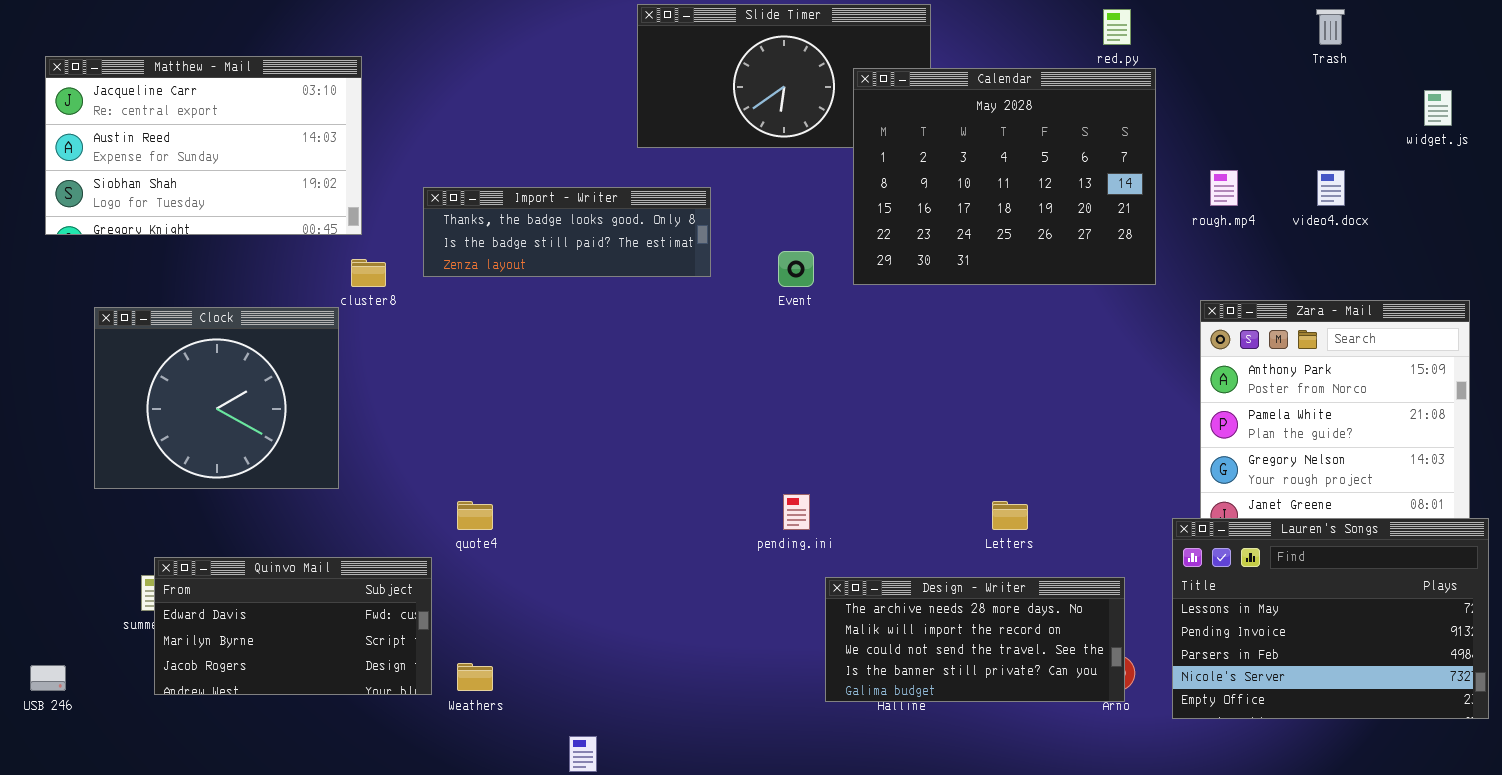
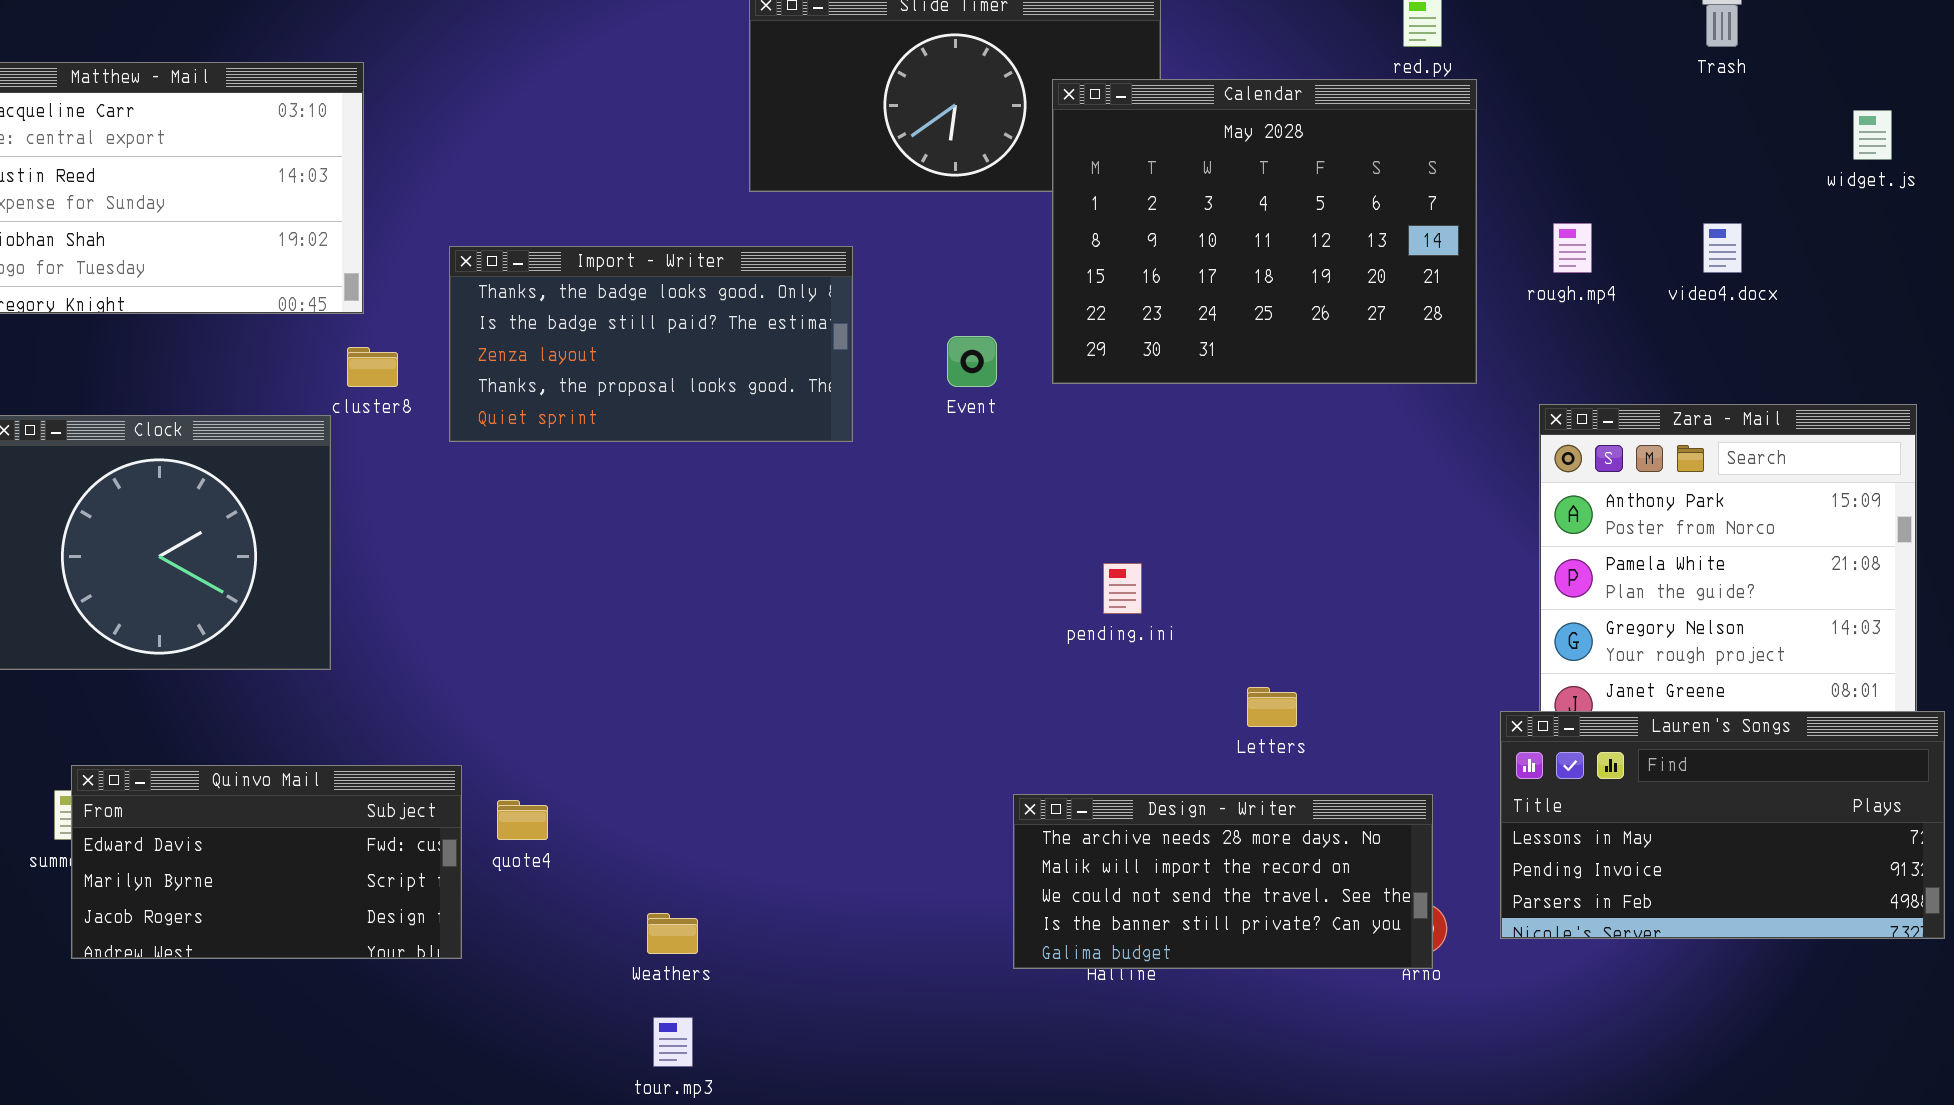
Import - Writer: [423,187,711,277] -> [449,246,853,442], resized
pending.ini: [783,494,810,530] -> [1103,563,1142,614], moved
quote4: [457,501,493,530] -> [497,800,548,840], moved
Lauren's Songs: [1172,518,1489,719] -> [1500,711,1945,939], resized
Weathers: [457,663,493,691] -> [647,913,698,954], moved

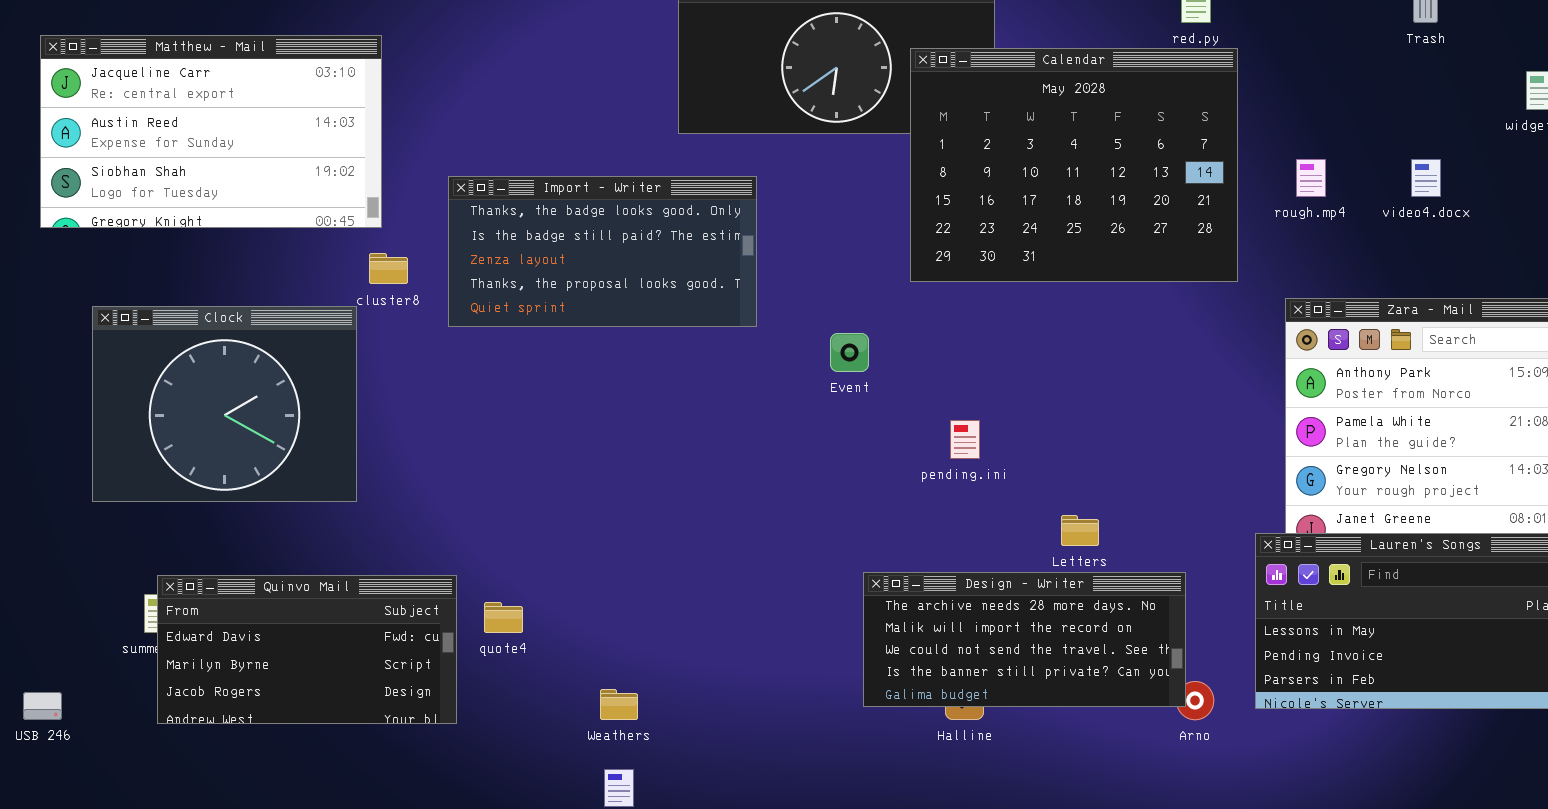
Event: [947,336,997,387] -> [830,333,869,372], moved
Design - Writer: [1013,794,1433,969] -> [863,572,1186,707], moved

